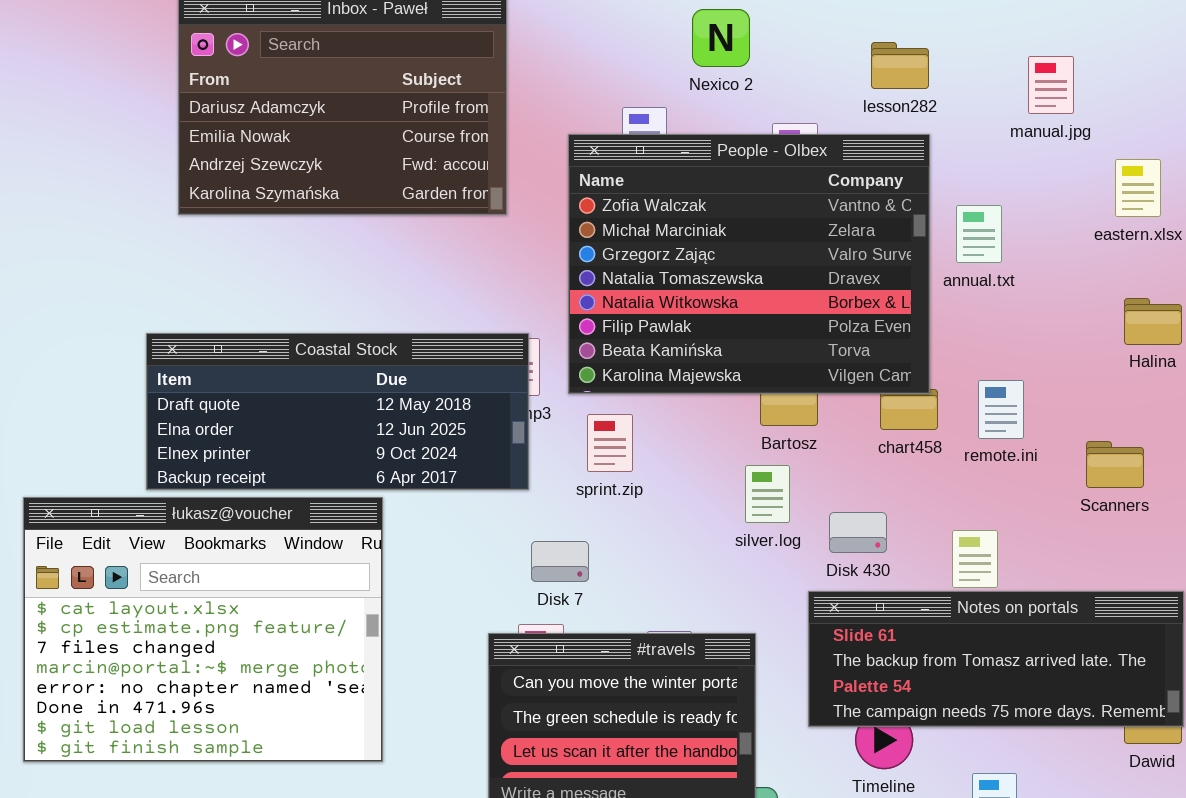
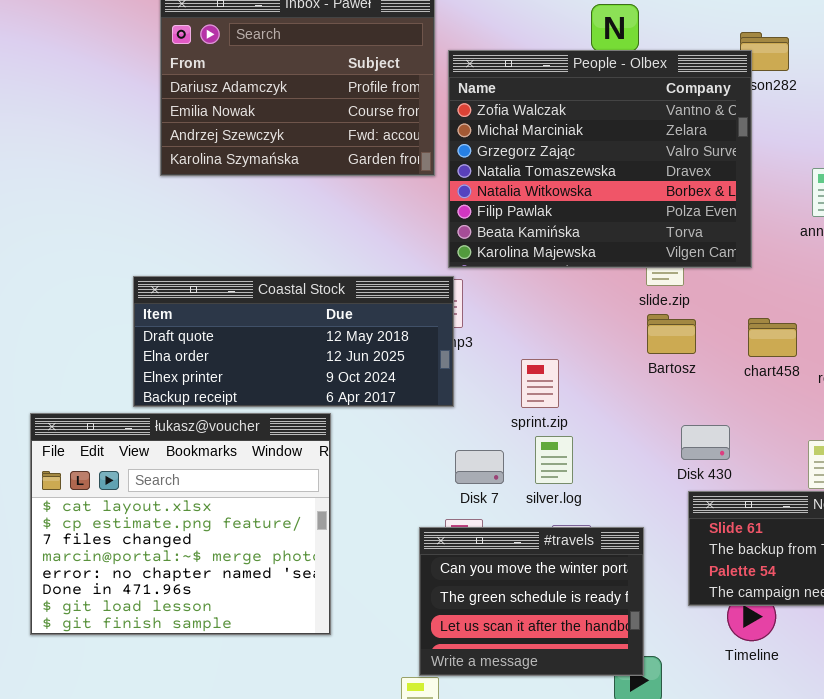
People - Olbex: [568,134,930,394] -> [448,50,752,268], moved
sprint.zip: [587,414,633,472] -> [521,359,559,408], moved
silver.log: [745,465,790,523] -> [535,436,573,484], moved
Disk 430: [829,512,887,553] -> [681,425,730,460], moved

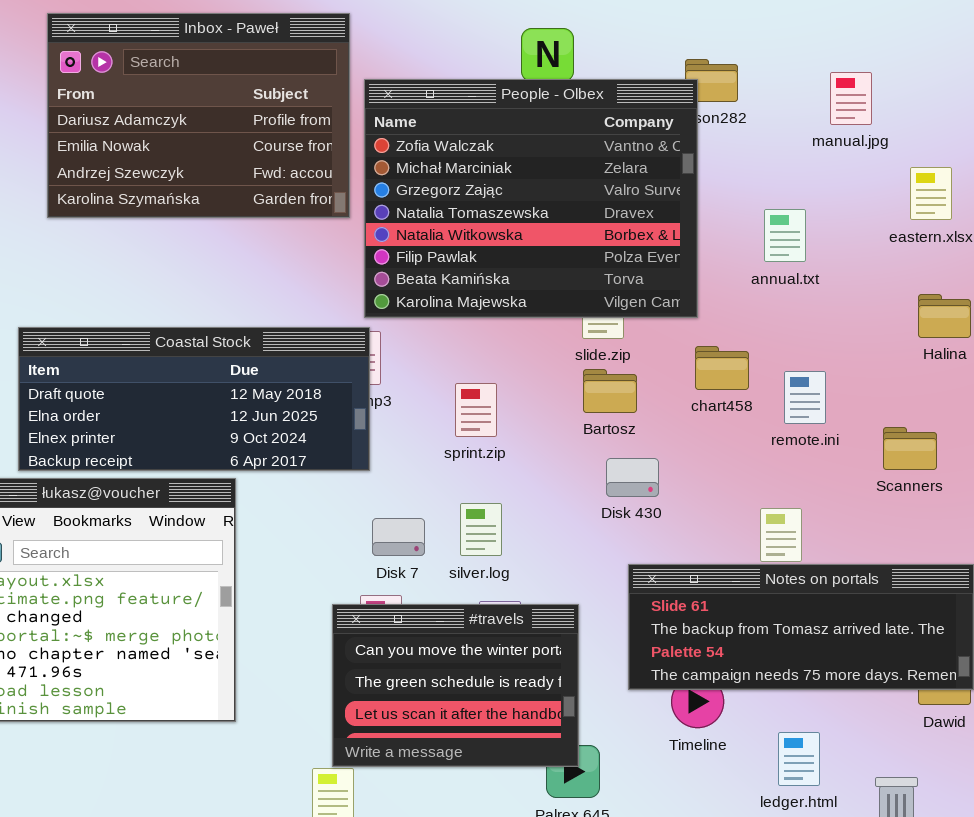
chart458: [748,318,797,357] -> [695,346,749,390], moved
sprint.zip: [521,359,559,408] -> [455,383,497,437], moved
Disk 430: [681,425,730,460] -> [606,458,659,497], moved

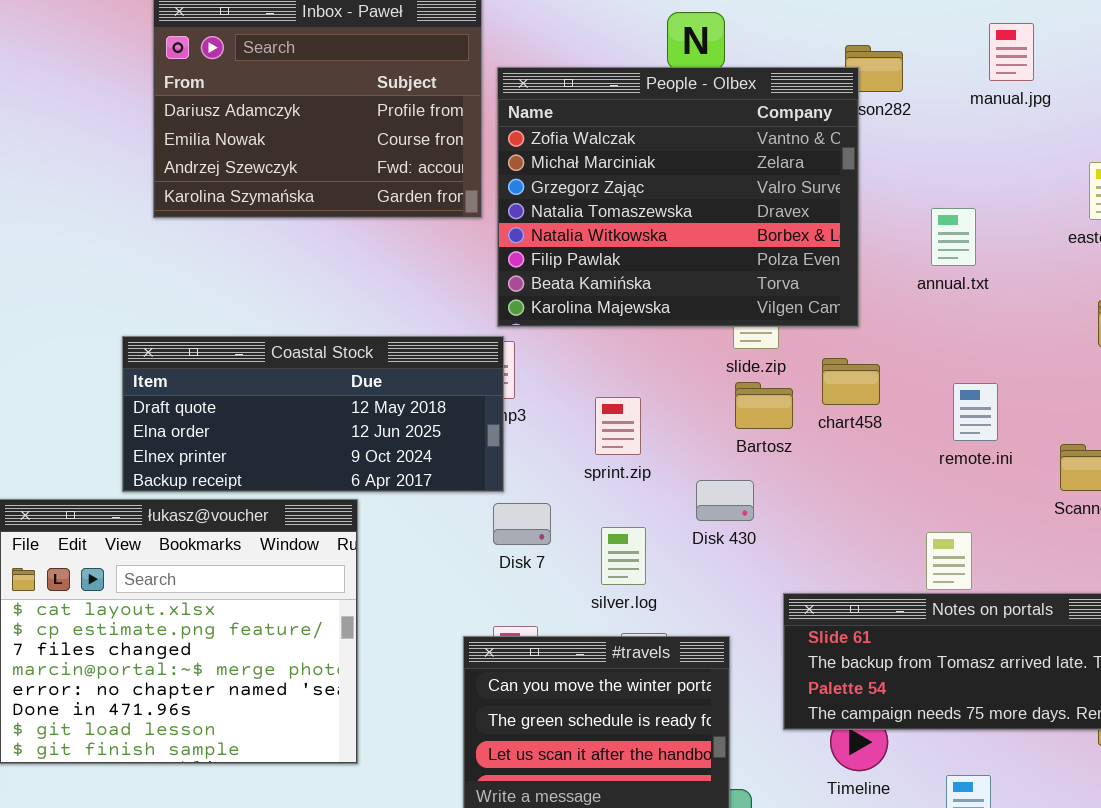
manual.jpg: [830,72,872,125] -> [989,23,1034,81], moved
chart458: [695,346,749,390] -> [822,358,880,405], moved
Disk 430: [606,458,659,497] -> [696,480,754,521], moved
Disk 7: [372,518,425,556] -> [493,503,551,545], moved

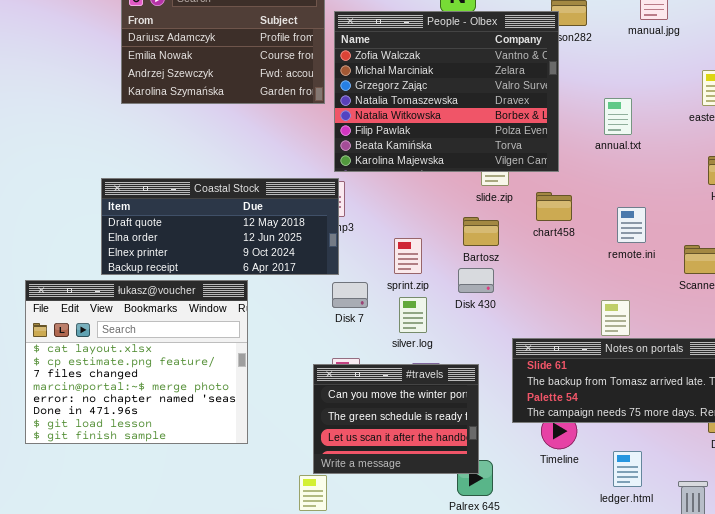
Bartosz: [735,382,793,429] -> [463,217,499,246], moved
sprint.zip: [595,397,641,455] -> [394,238,422,274], moved

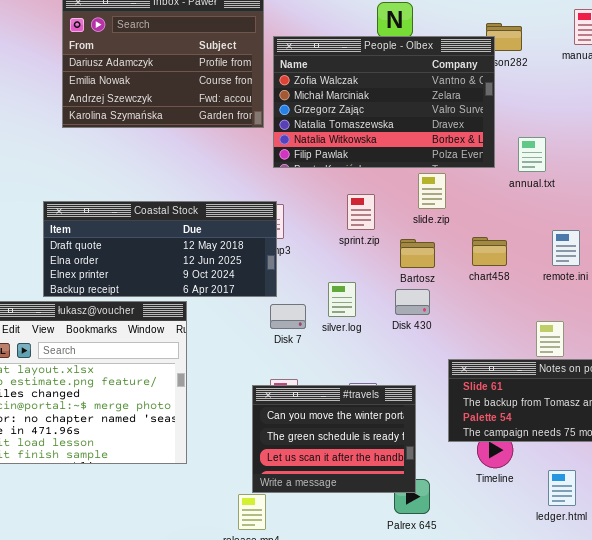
People - Olbex: [334,11,559,172] -> [273,36,495,168], resized
annual.txt: [604,98,632,135] -> [518,137,546,172], moved
chart458: [536,192,572,221] -> [472,237,507,266], moved
sprint.zip: [394,238,422,274] -> [347,194,375,230], moved
silver.log: [399,297,427,333] -> [328,282,356,317], moved

